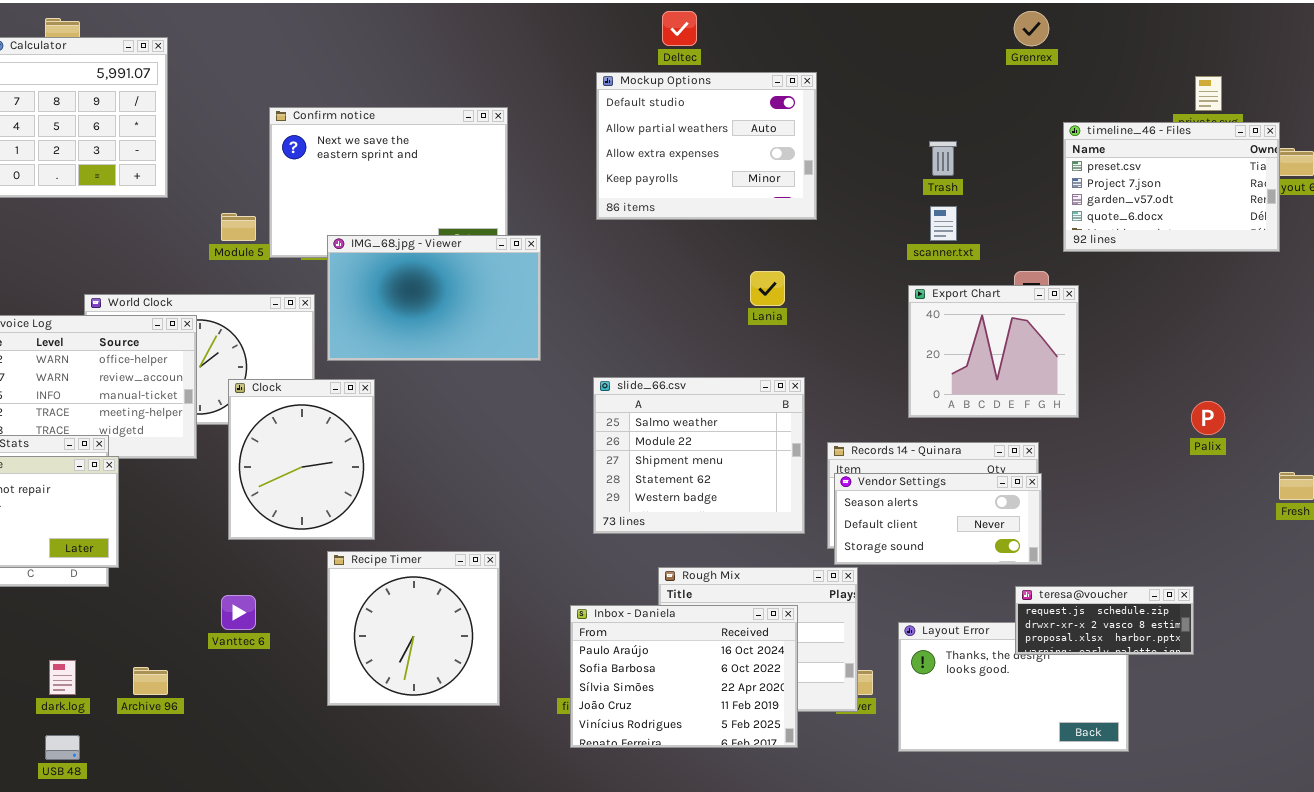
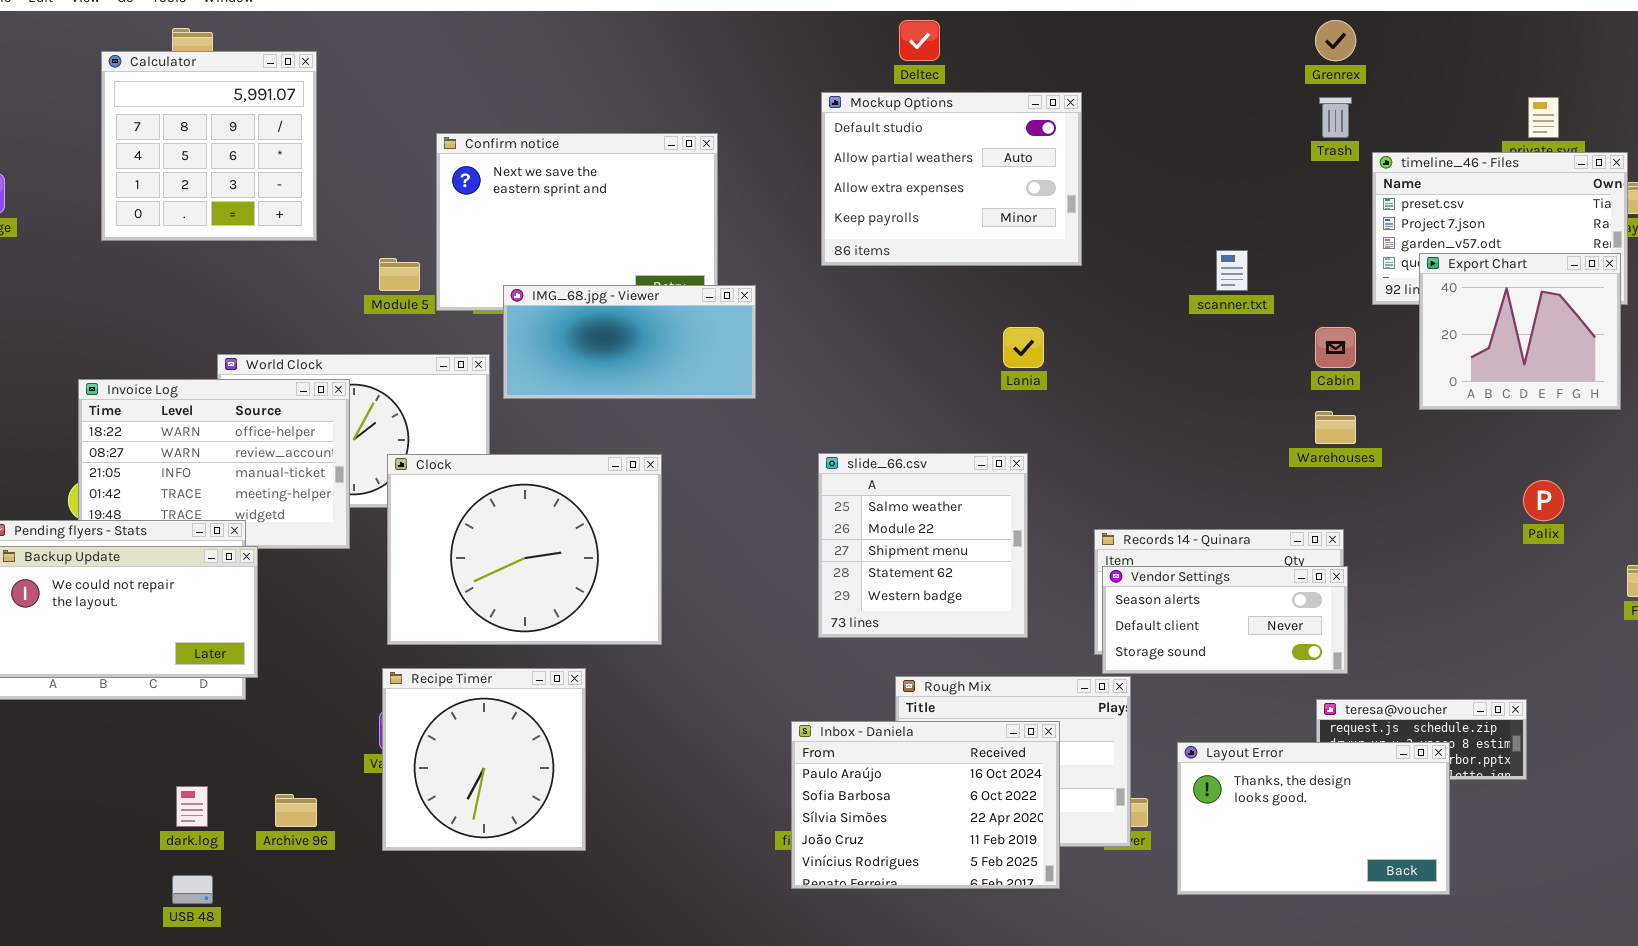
Trash: [929,141,957,176] -> [1319,97,1352,138], moved
IMG_68.jpg - Viewer: [327,235,541,361] -> [503,285,756,399], resized
Export Chart: [908,285,1079,418] -> [1419,253,1621,410], moved
slide_66.csv: [593,377,805,534] -> [818,453,1028,638], resized
Clock: [228,379,375,540] -> [387,454,662,645], resized
Recipe Timer: [327,551,500,706] -> [382,668,586,851], moved
Layout Error: [898,622,1129,752] -> [1177,742,1450,895], raised

